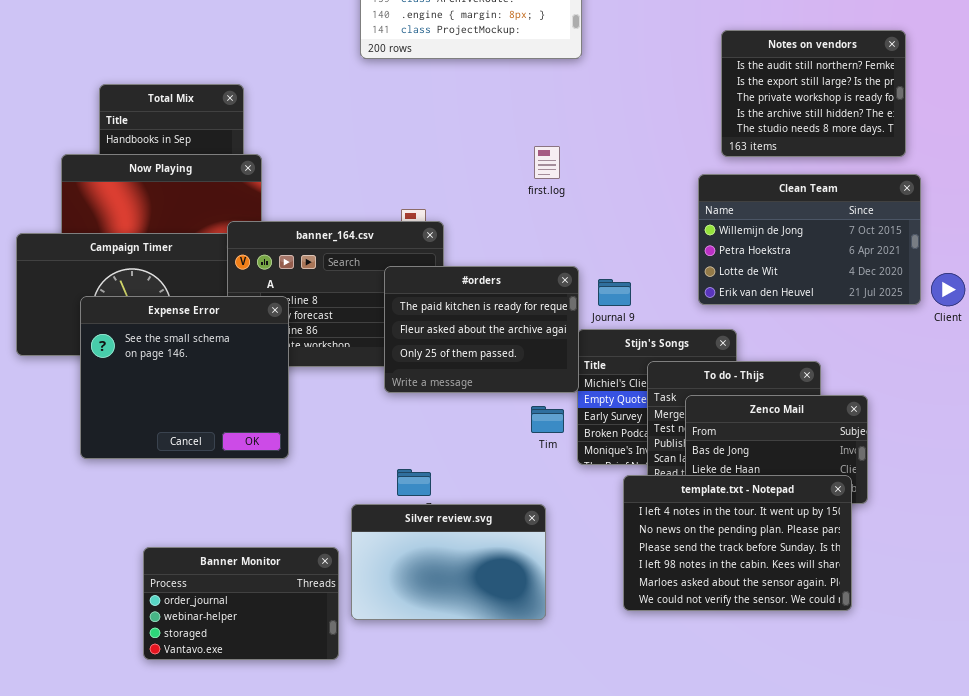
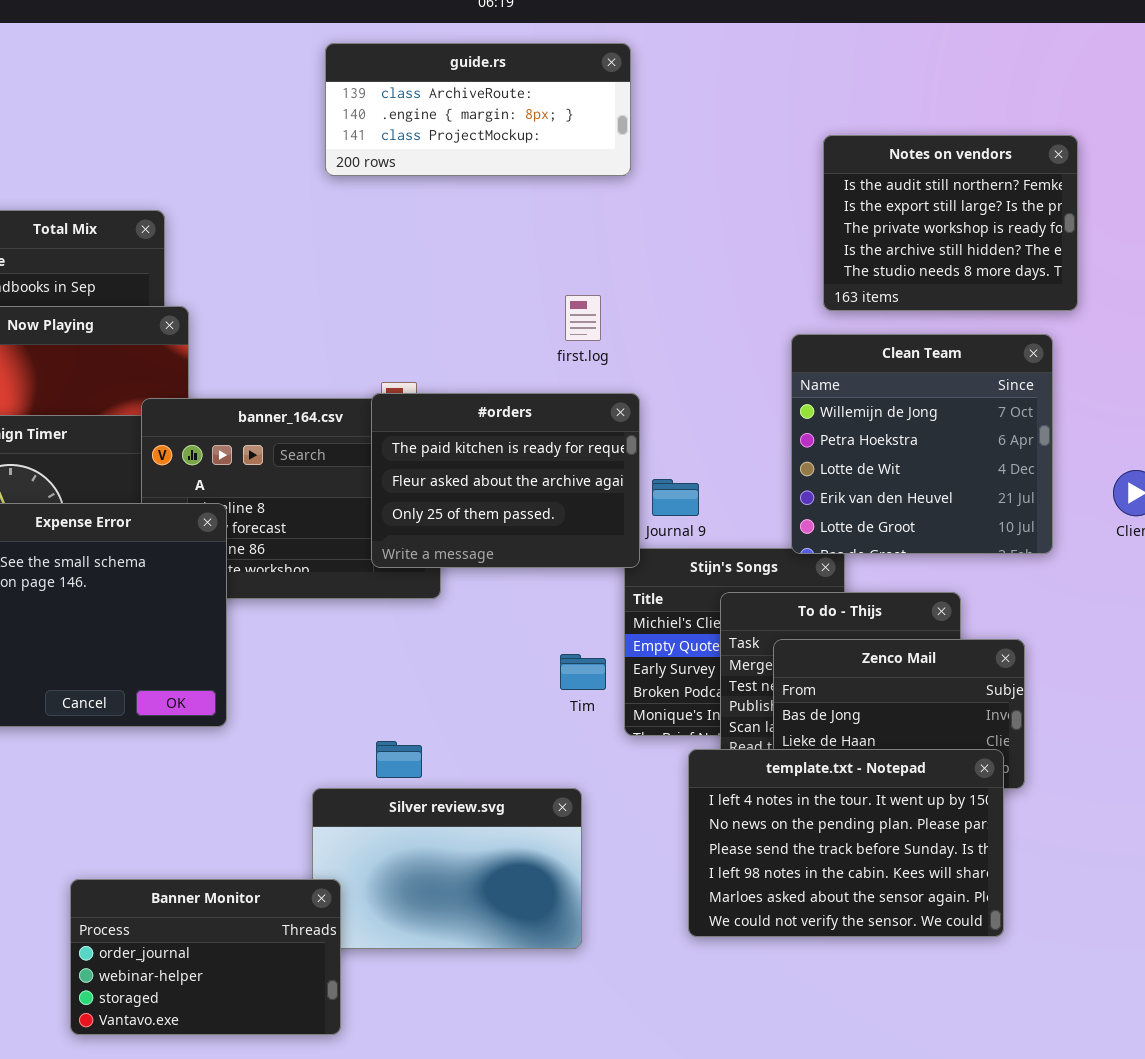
Clean Team: [698,174,921,305] -> [791,334,1053,554], resized
#orders: [384,266,579,393] -> [371,393,640,568], moved
Banner Monitor: [143,547,339,660] -> [70,879,341,1035], moved

